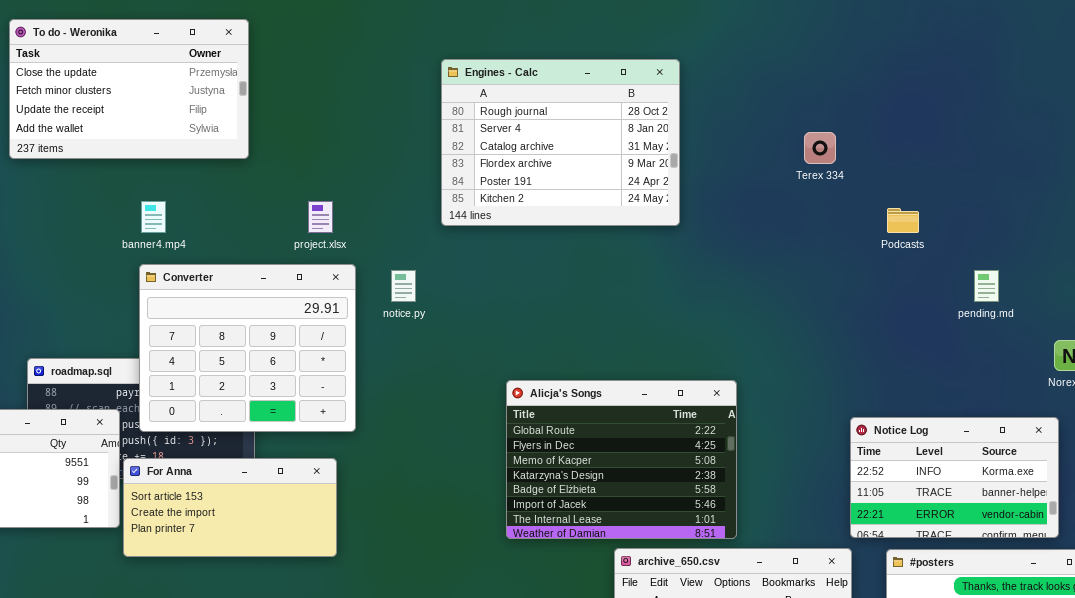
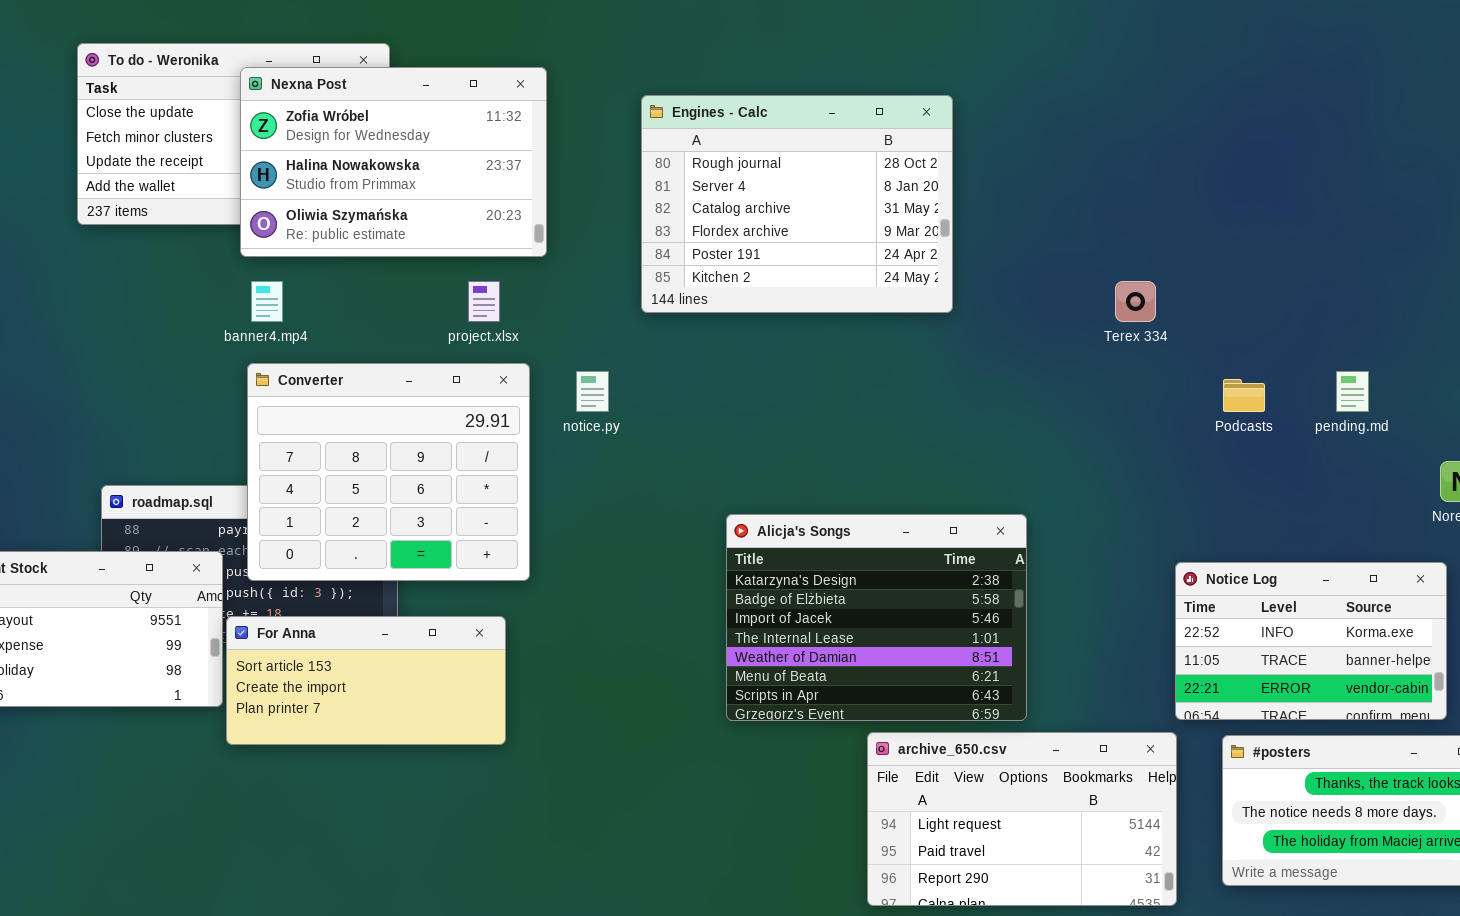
Nexna Post: none -> [240,67,547,257], opened
Terex 334: [804,132,836,164] -> [1115,281,1156,322], moved
Podcasts: [887,208,919,233] -> [1223,379,1265,412], moved
Alicja's Songs: [506,380,737,539] -> [726,514,1027,721], scrolled down 3 rows

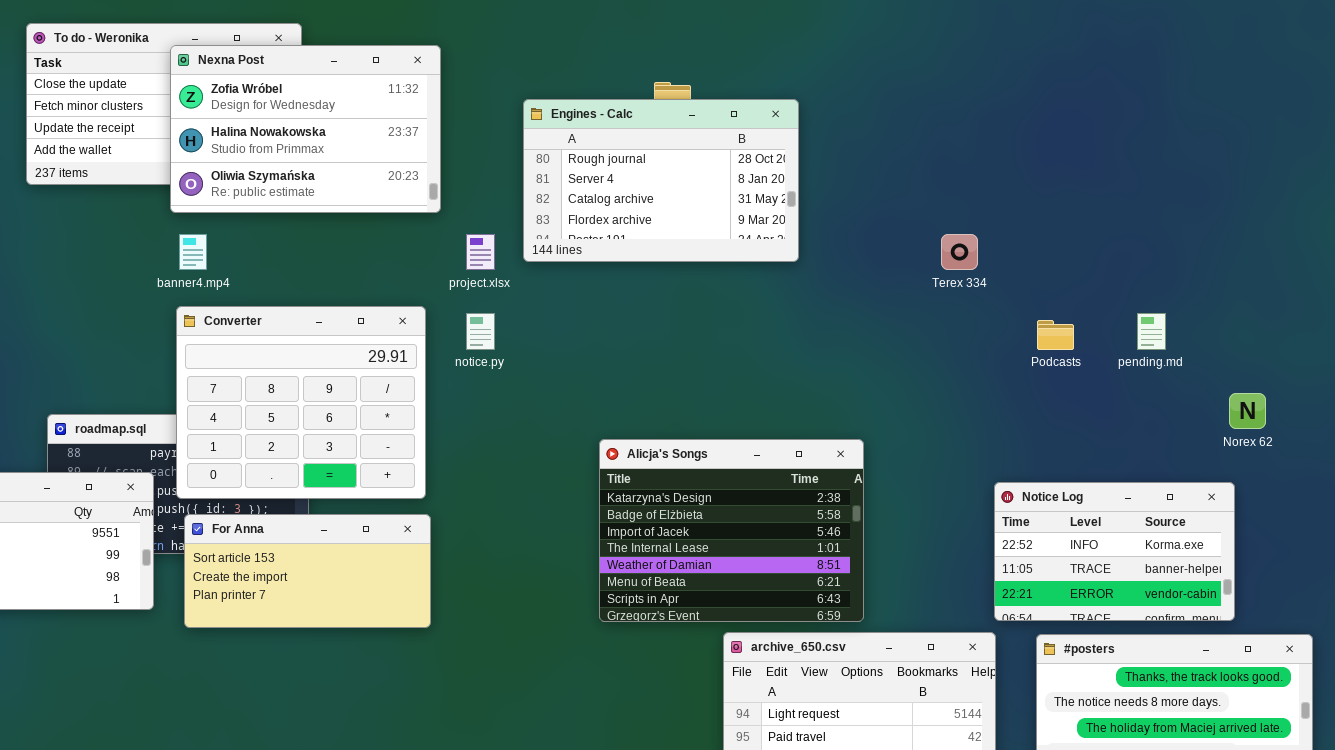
Engines - Calc: [641,95,953,313] -> [523,99,799,262], resized
project.xlsx: [468,281,500,322] -> [466,234,495,270], moved
For Anna: [226,616,506,745] -> [184,514,431,628], moved

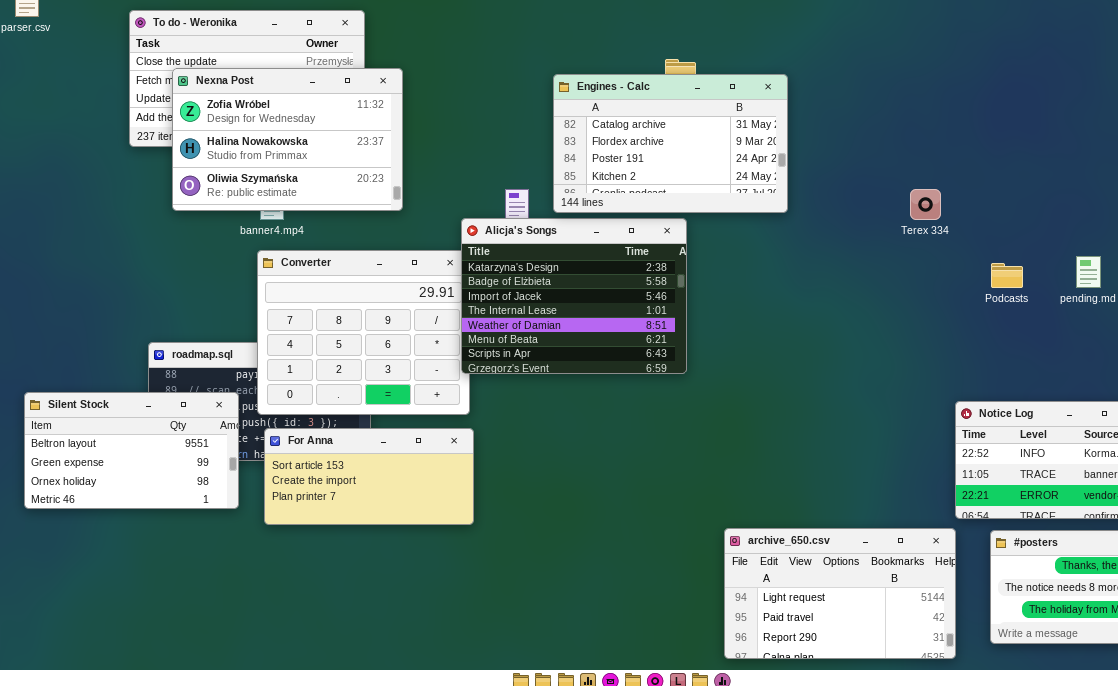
Nexna Post: [170,45,441,213] -> [172,68,403,211], moved
Engines - Calc: [523,99,799,262] -> [553,74,788,213], scrolled down 2 rows
Alicja's Songs: [599,439,864,622] -> [461,218,687,374], moved

